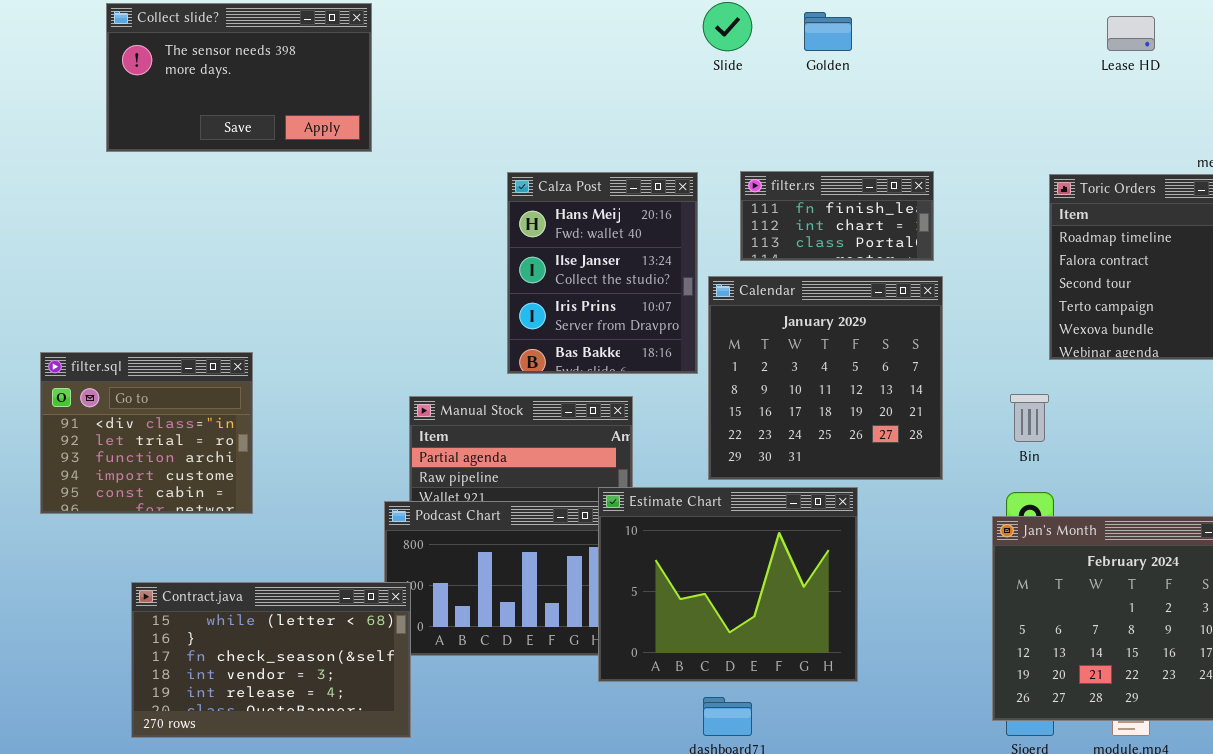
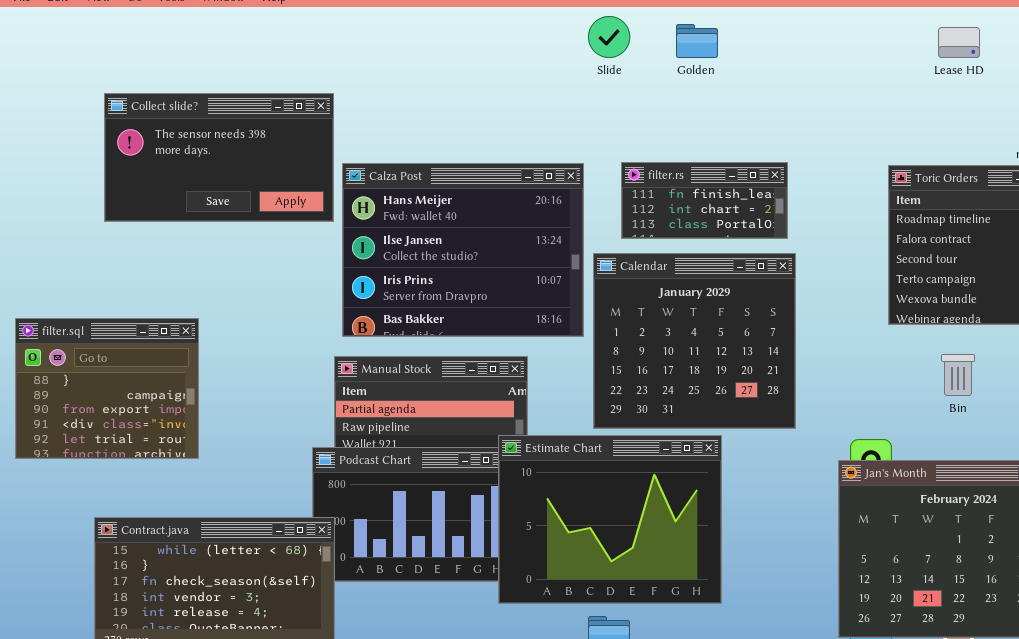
Collect slide?: [106,3,372,152] -> [104,93,334,222], moved
Calza Post: [507,172,698,374] -> [342,163,584,337], resized
filter.sql: [40,352,253,514] -> [15,318,199,459], scrolled up 3 rows
Bin: [1010,394,1049,442] -> [941,354,975,396], moved

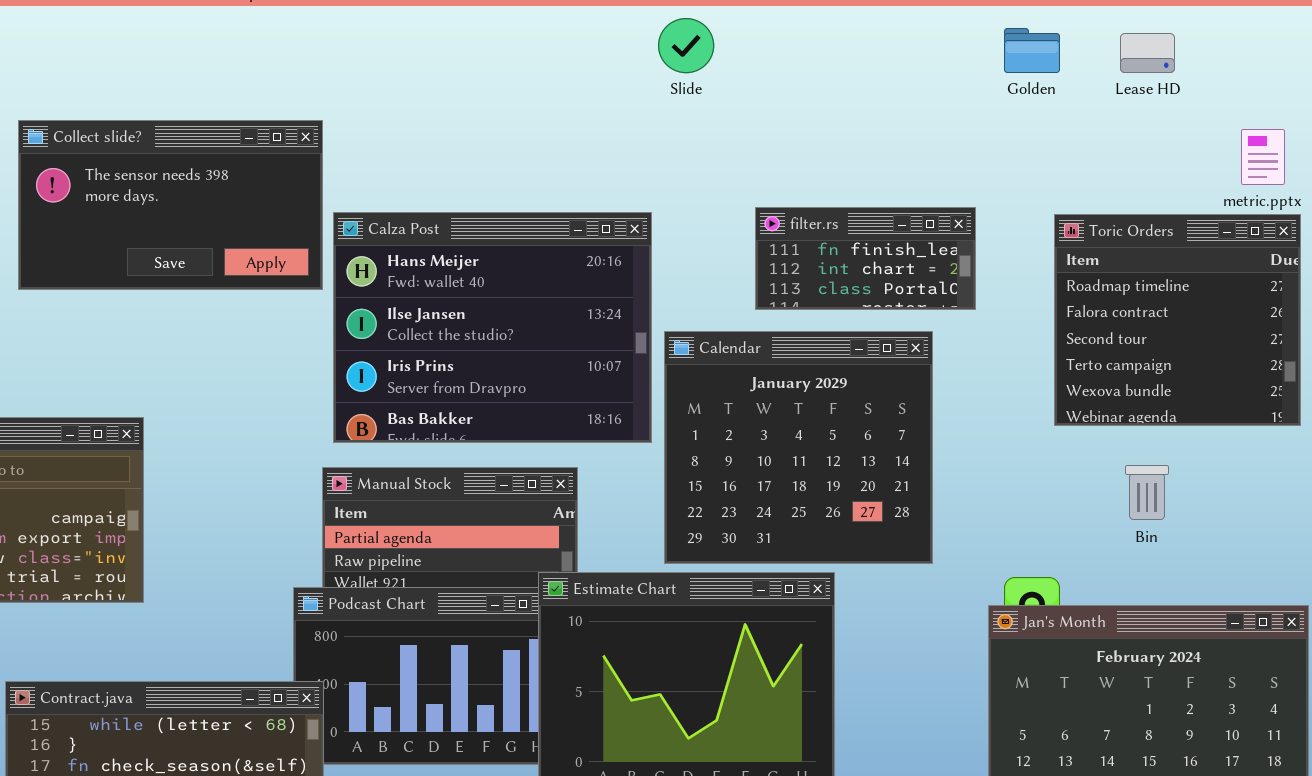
Golden: [676,24,718,58] -> [1004,28,1060,73], moved
filter.rs: [621,162,788,239] -> [755,207,976,310], moved

